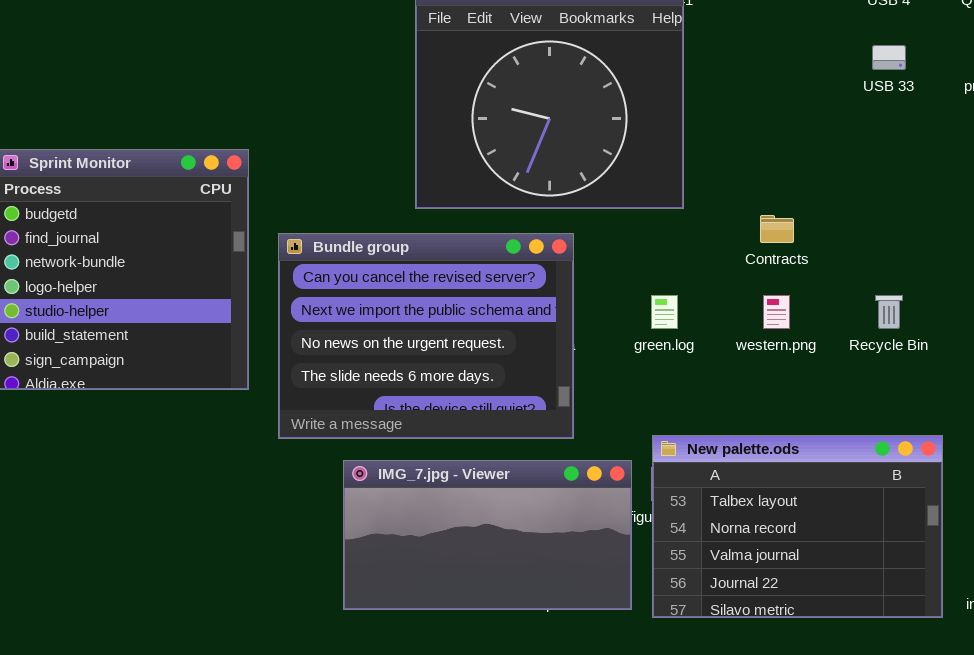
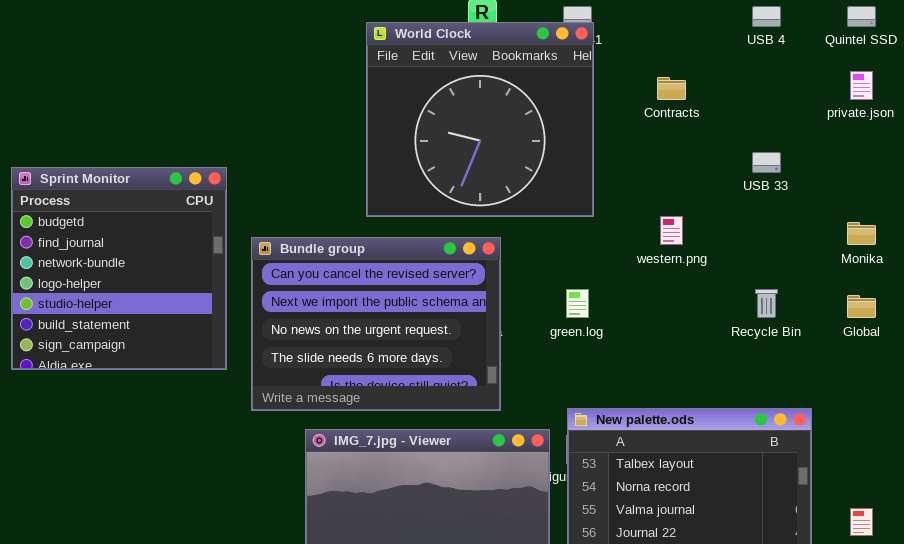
USB 33: [872,45,906,70] -> [752,152,781,173], moved
Contracts: [760,215,794,243] -> [657,77,686,100], moved
western.png: [763,295,790,329] -> [660,216,683,245], moved

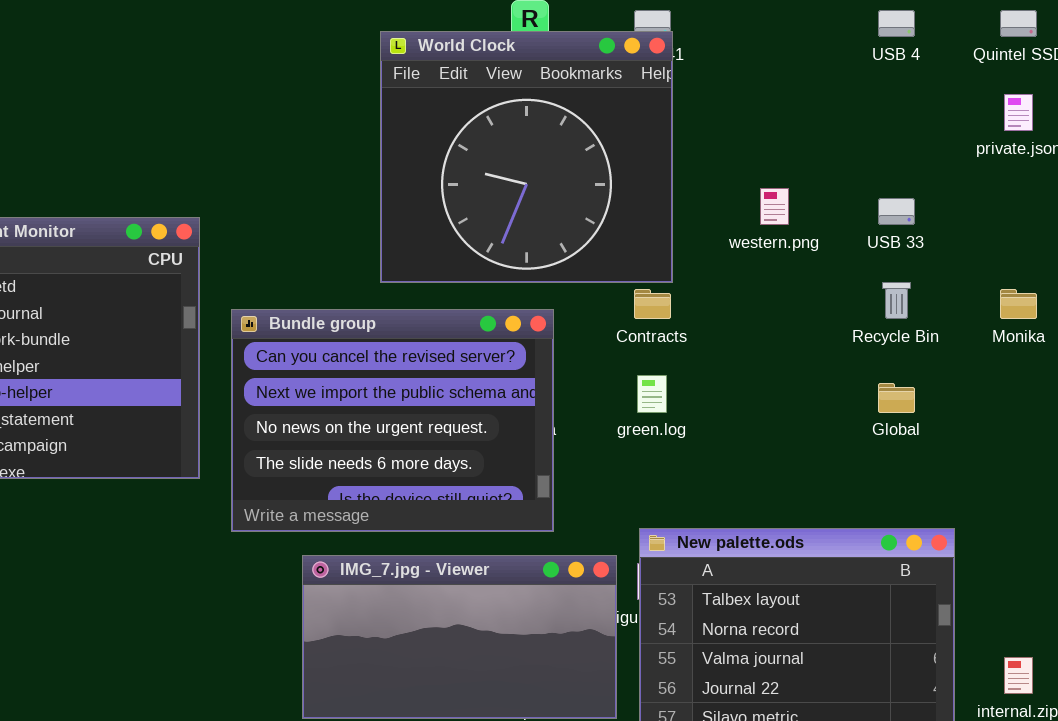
Contracts: [657,77,686,100] -> [634,289,671,319], moved
western.png: [660,216,683,245] -> [760,188,789,225], moved
Recycle Bin: [755,289,778,318] -> [882,282,911,319], moved
Global: [847,295,876,318] -> [878,383,915,413], moved

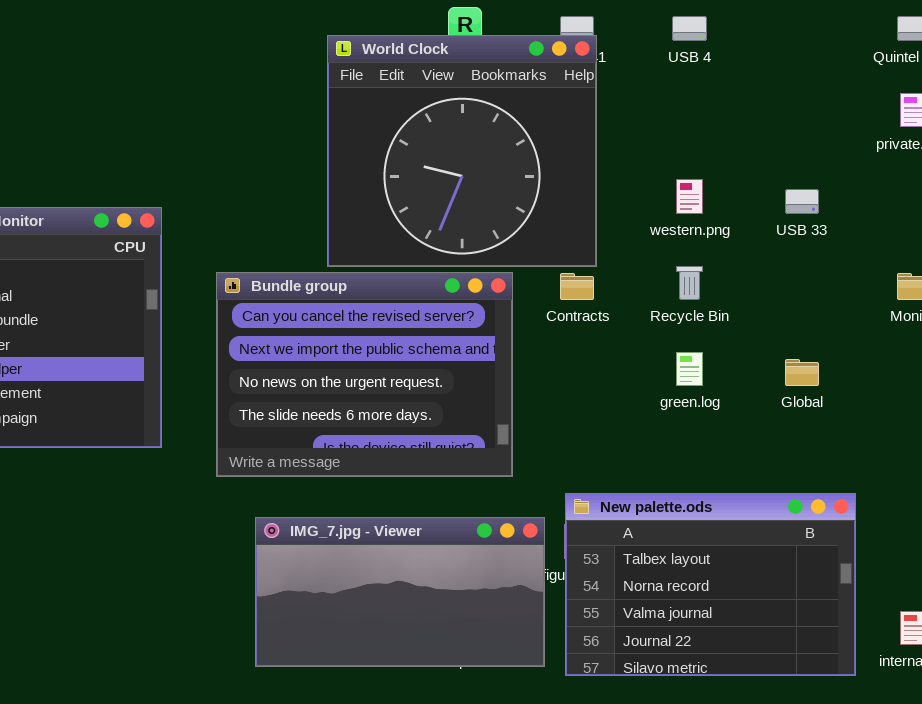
USB 4: [878,10,915,37] -> [672,16,707,41], moved
Recycle Bin: [882,282,911,319] -> [676,266,703,300], moved
Bundle group: [231,309,554,532] -> [216,272,513,477], moved
green.log: [637,375,667,413] -> [676,352,703,386], moved

